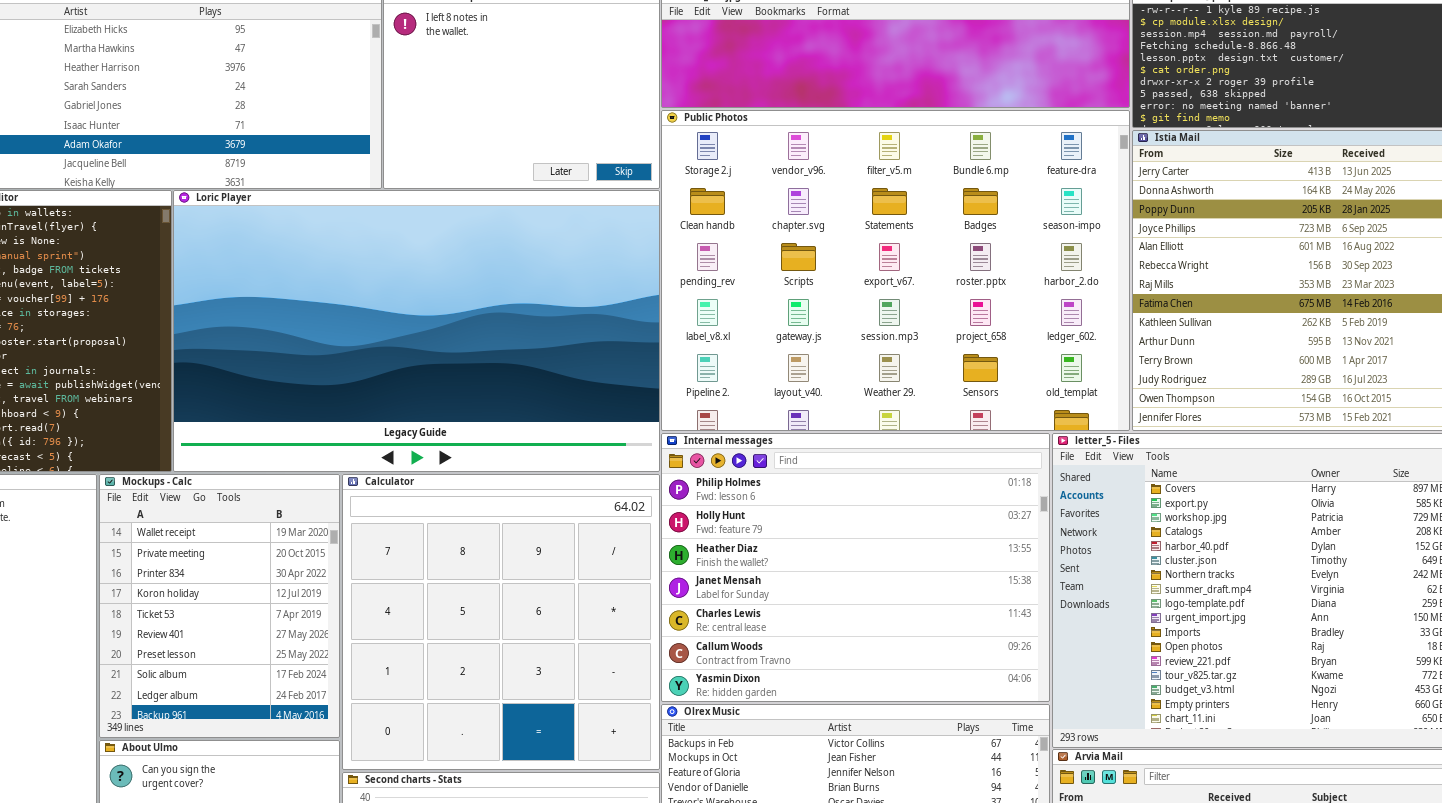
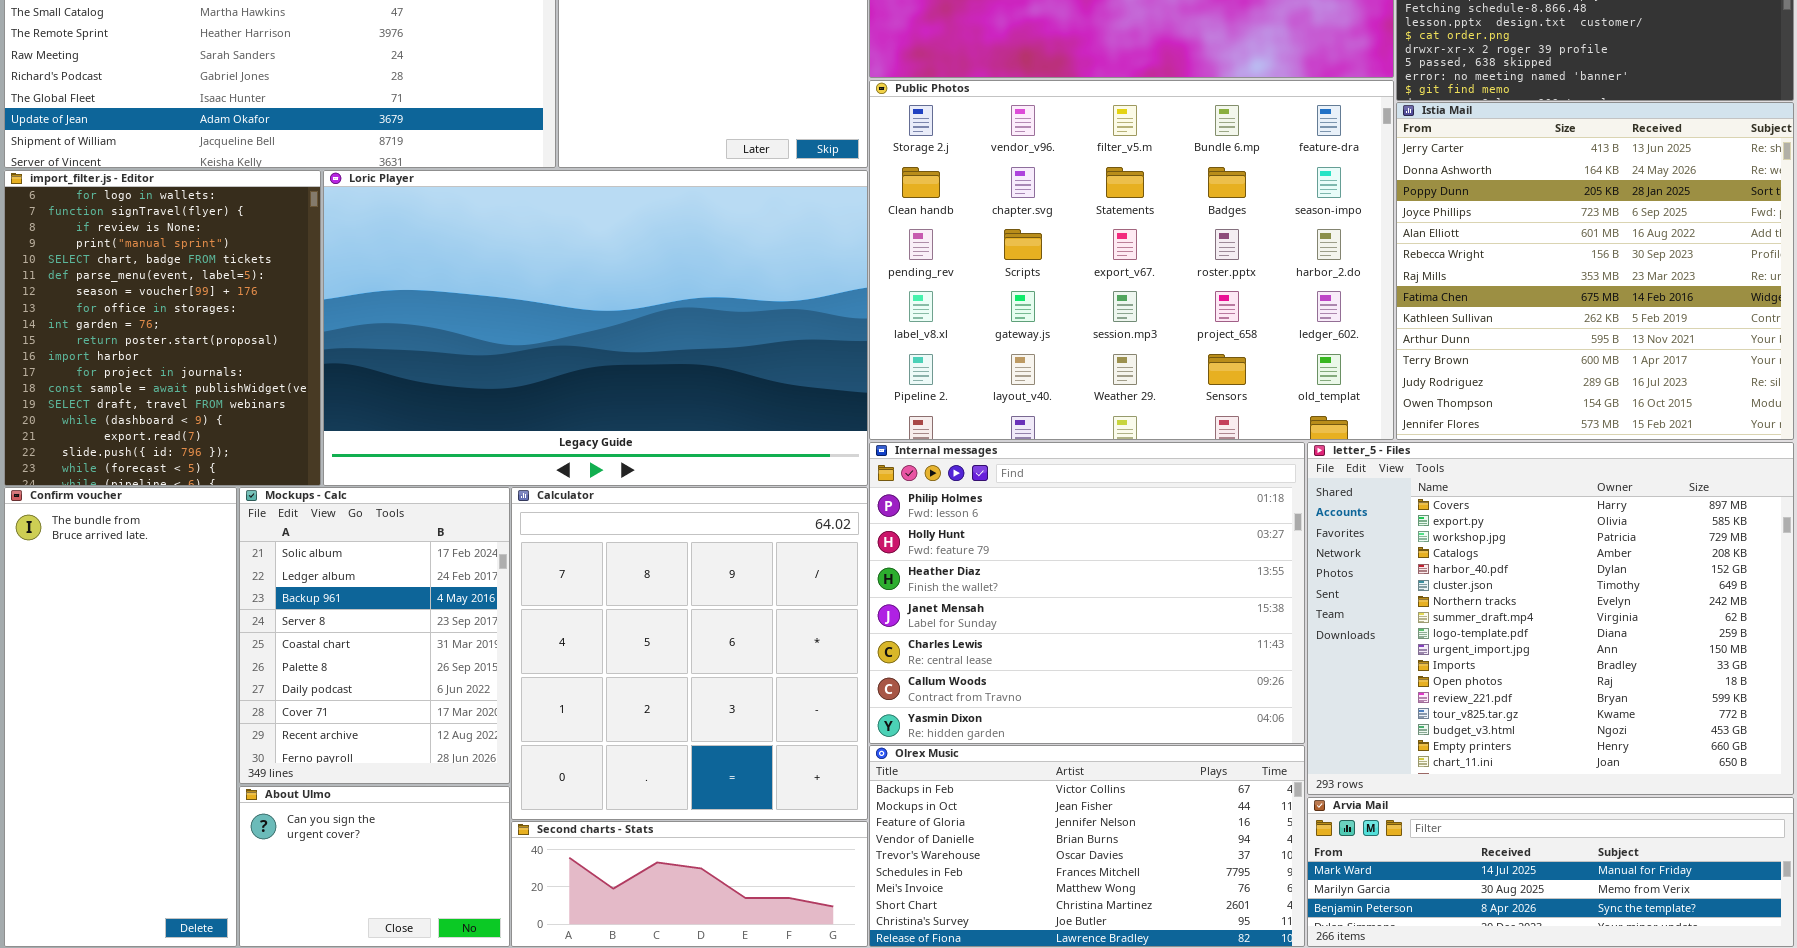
Mockups - Calc: [99,474,340,738] -> [239,487,510,784], scrolled down 7 rows

